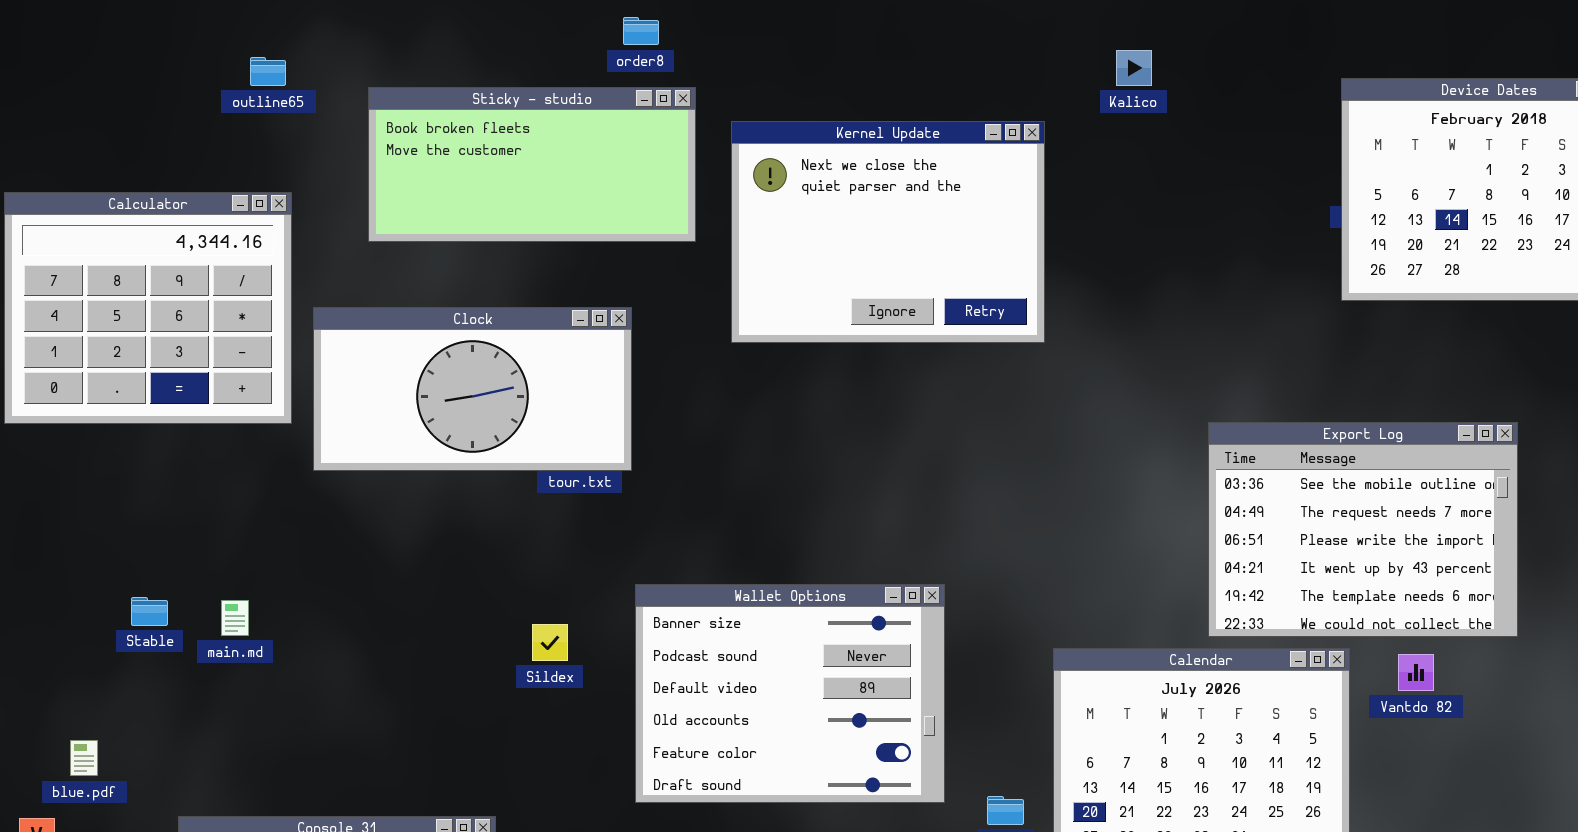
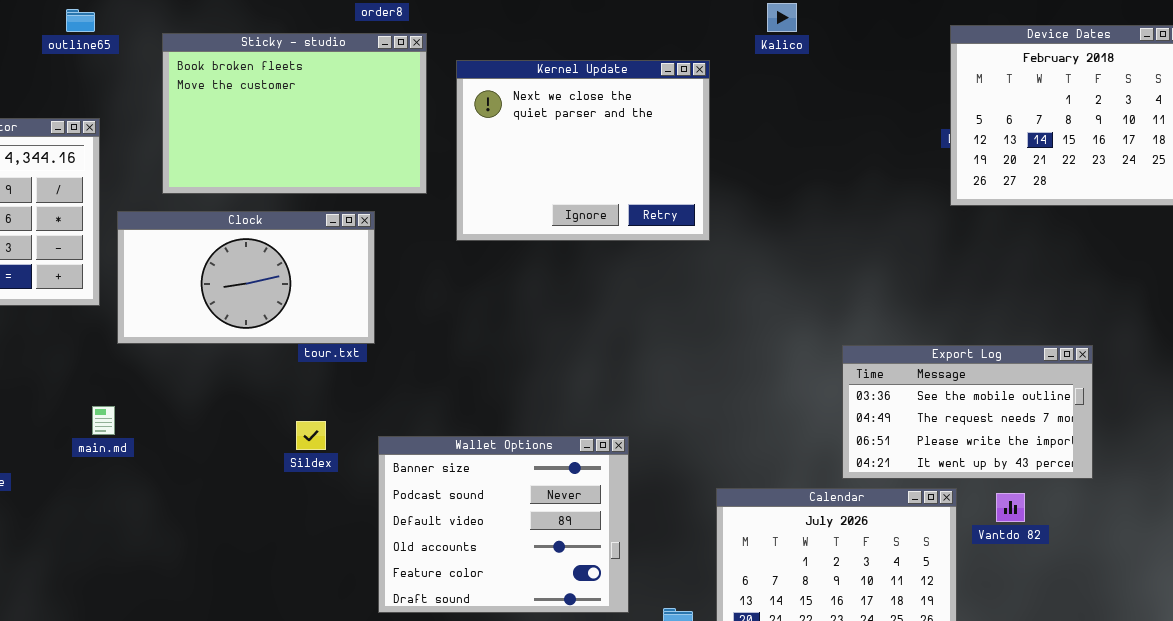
Sticky - studio: [368,87,696,242] -> [162,33,427,194], resized
Export Log: [1208,422,1518,637] -> [842,345,1093,479], resized
main.md: [221,600,249,636] -> [92,406,115,435], moved
Sildex: [532,624,568,661] -> [296,421,326,450], moved

